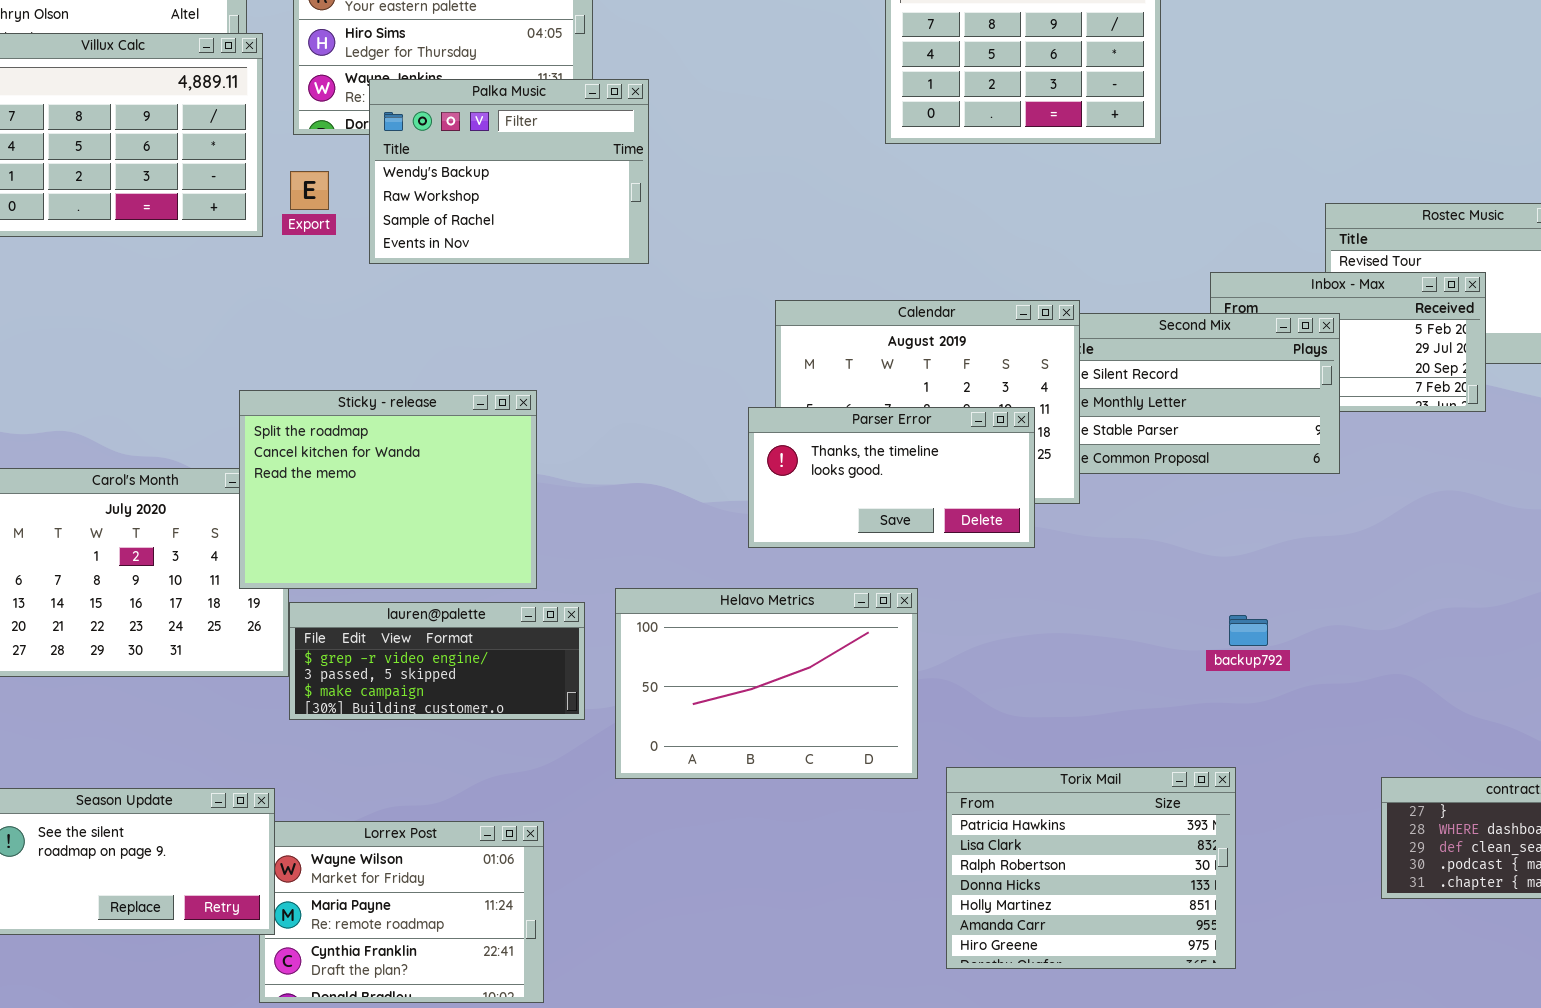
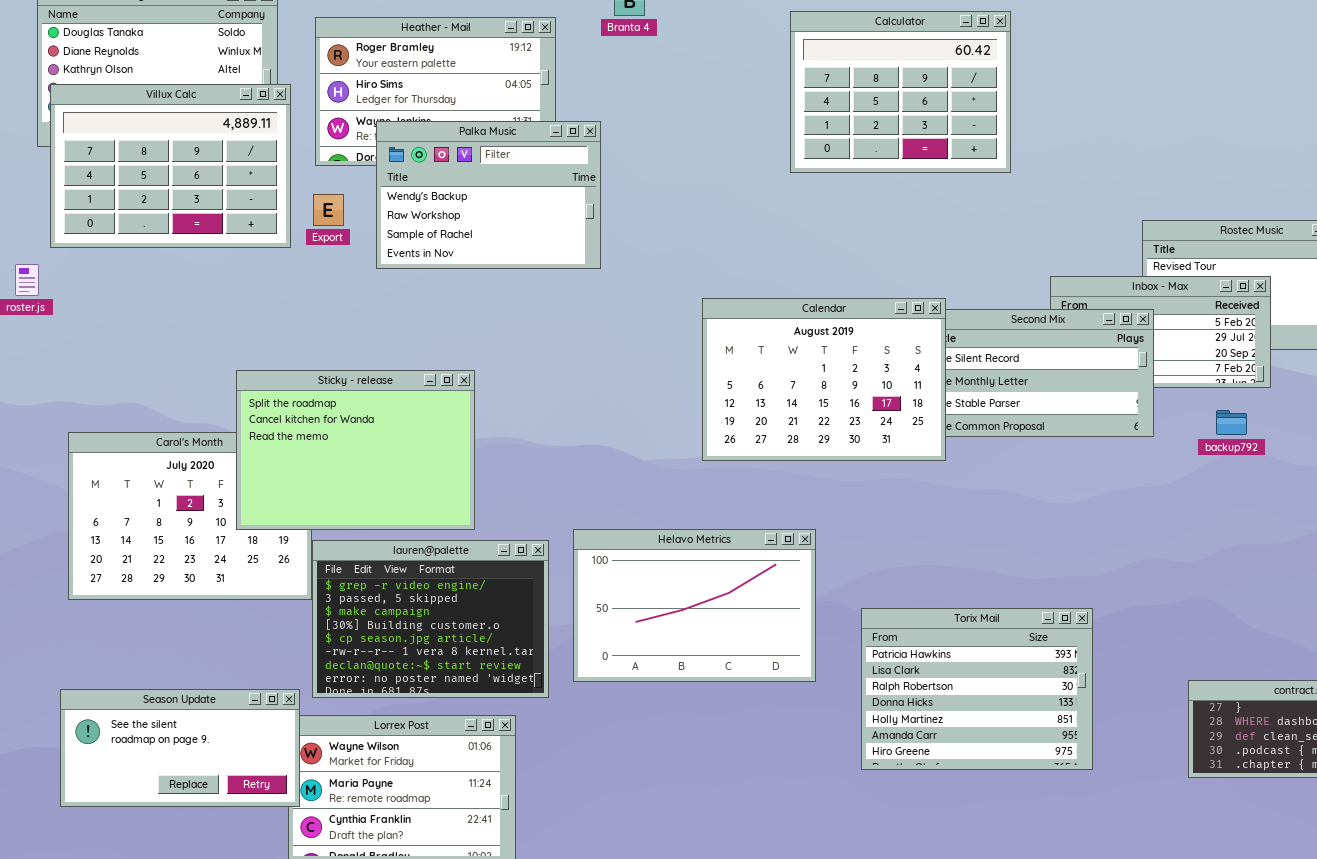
Sticky - release: [239,390,537,589] -> [236,370,475,530], moved
Parser Error: [748,407,1035,548] -> none, closed
lauren@palette: [289,602,585,720] -> [312,540,549,698], resized
backup792: [1229,615,1268,646] -> [1216,410,1247,435], moved
Torix Mail: [946,767,1236,969] -> [861,608,1093,770], moved

